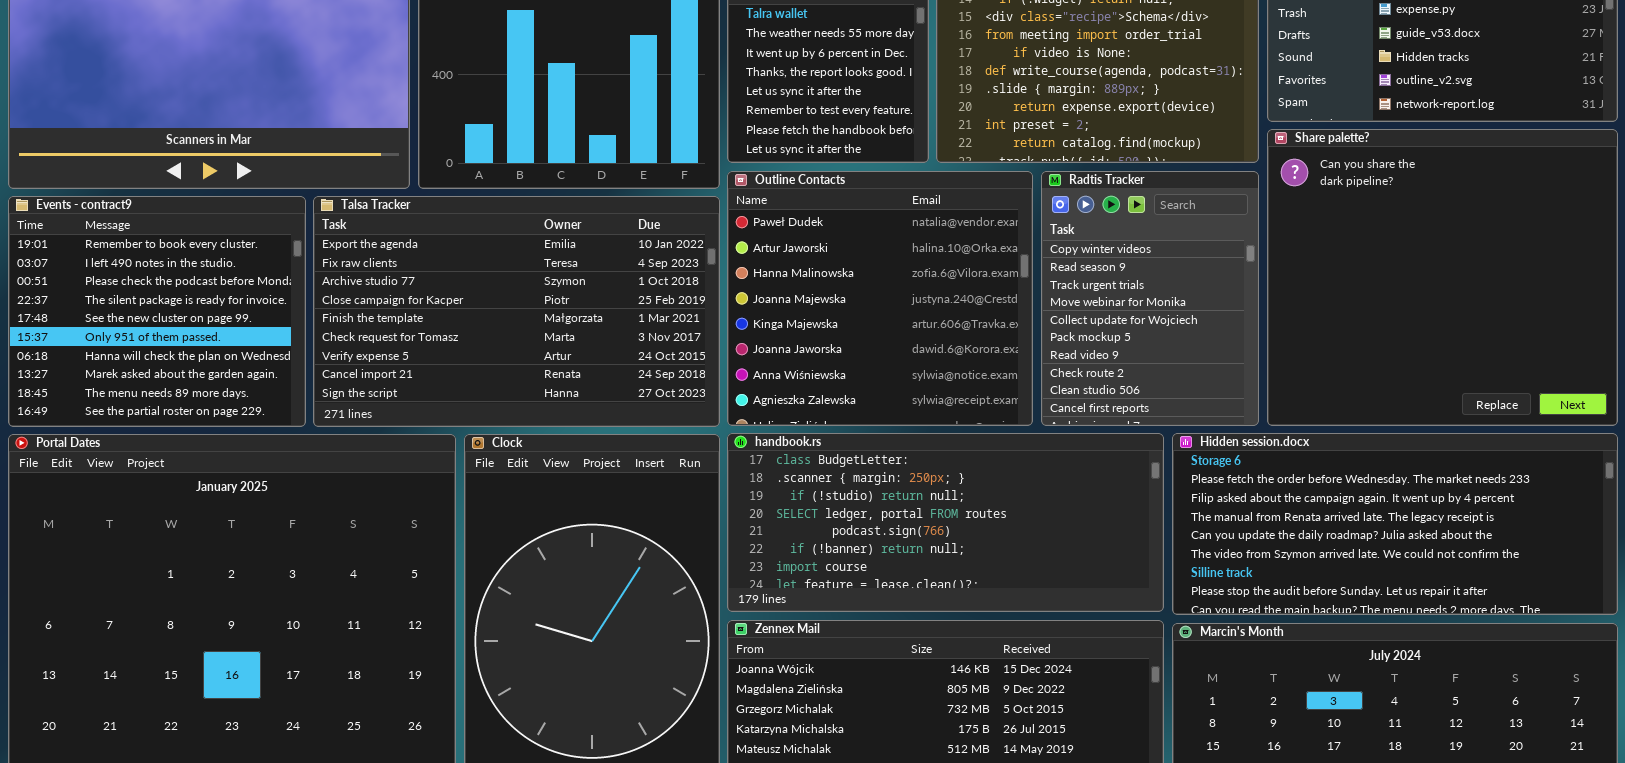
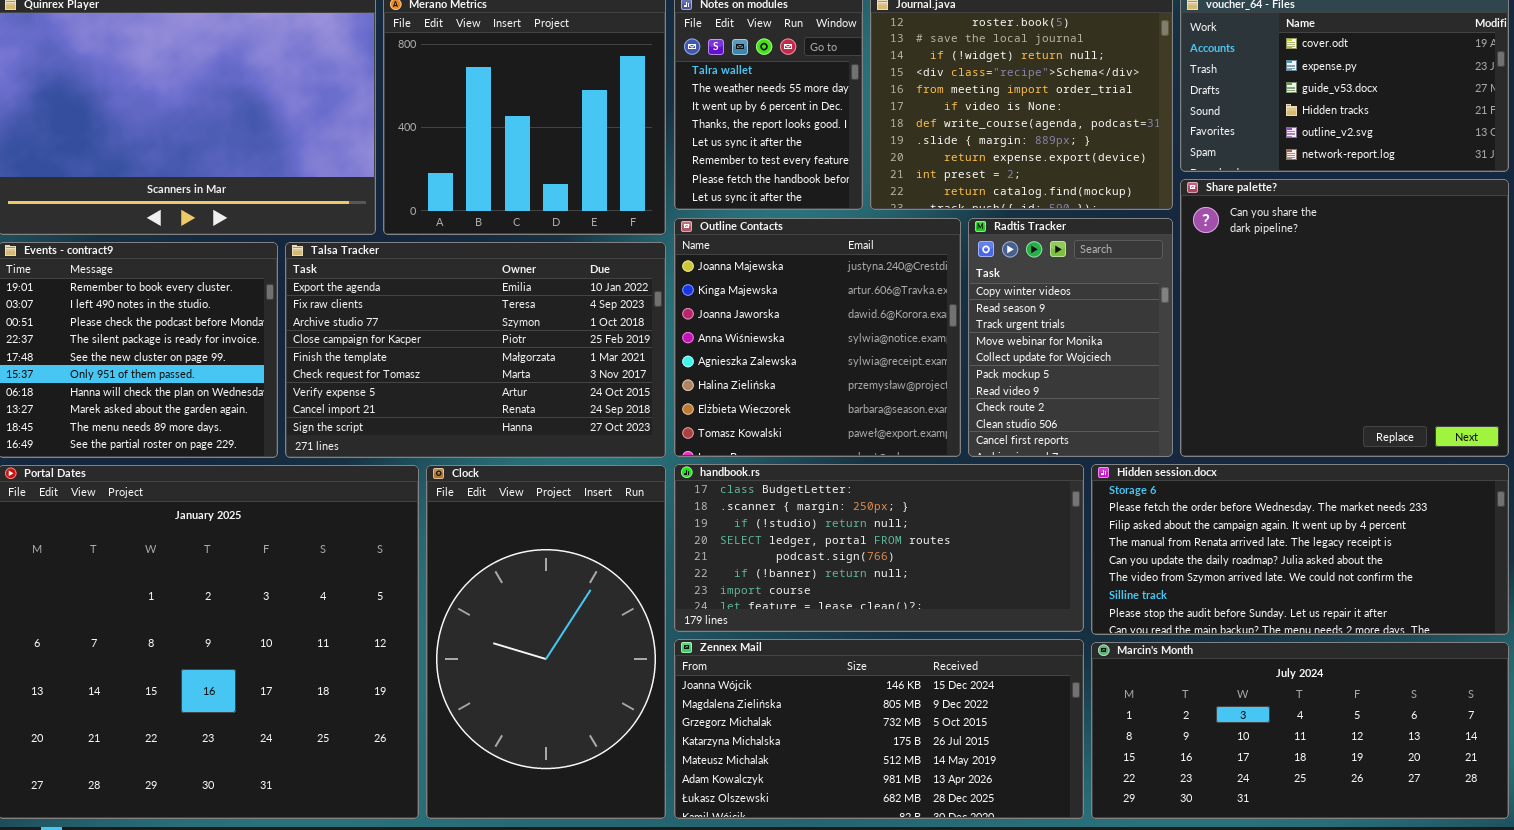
Outline Contacts: [727,171,1033,426] -> [674,218,961,457], scrolled down 3 rows

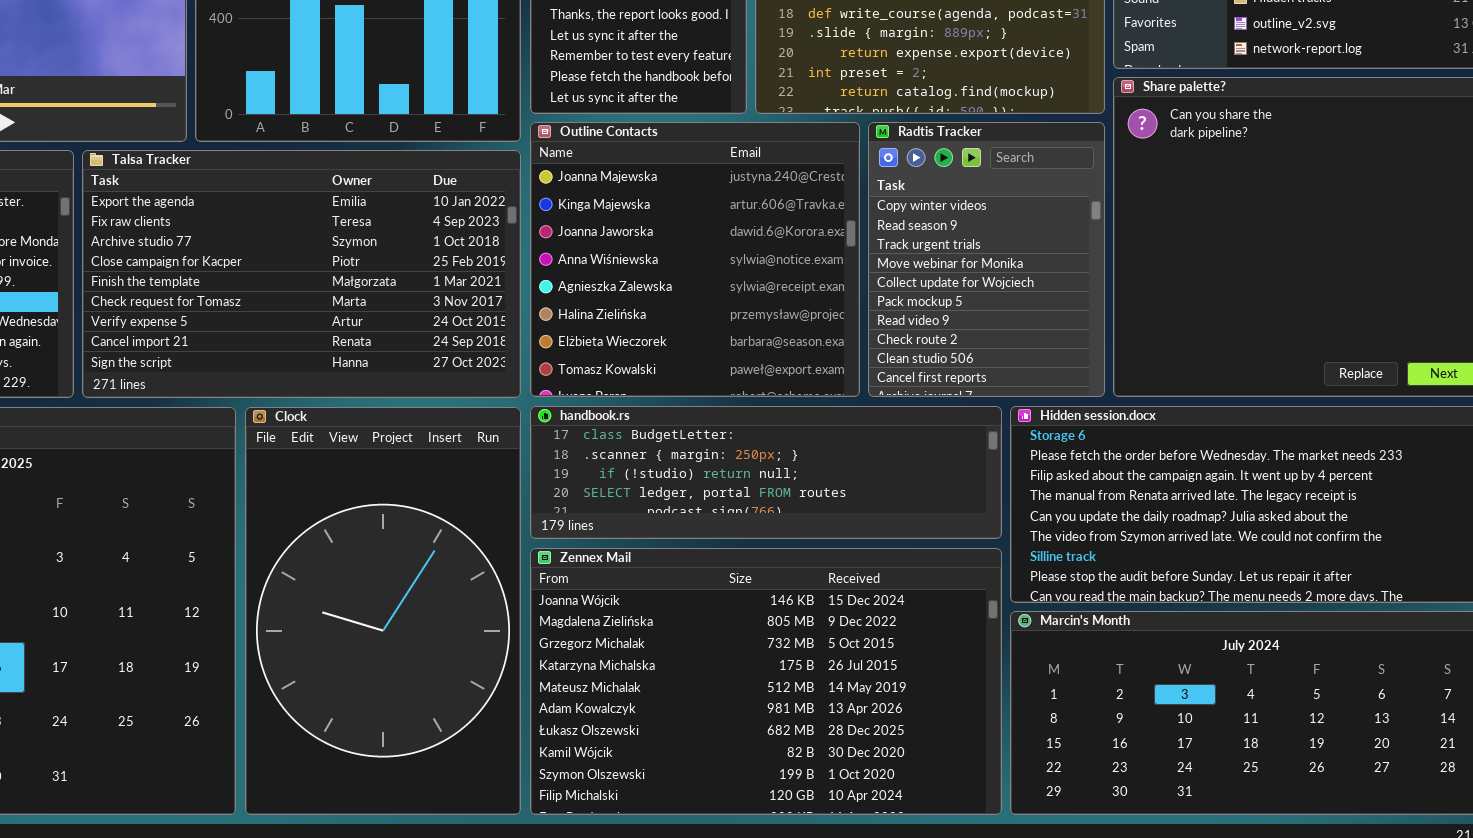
handbook.rs: [674,464,1084,632] -> [530,406,1002,539], resized
Zennex Mail: [674,639,1084,819] -> [530,548,1002,815], resized

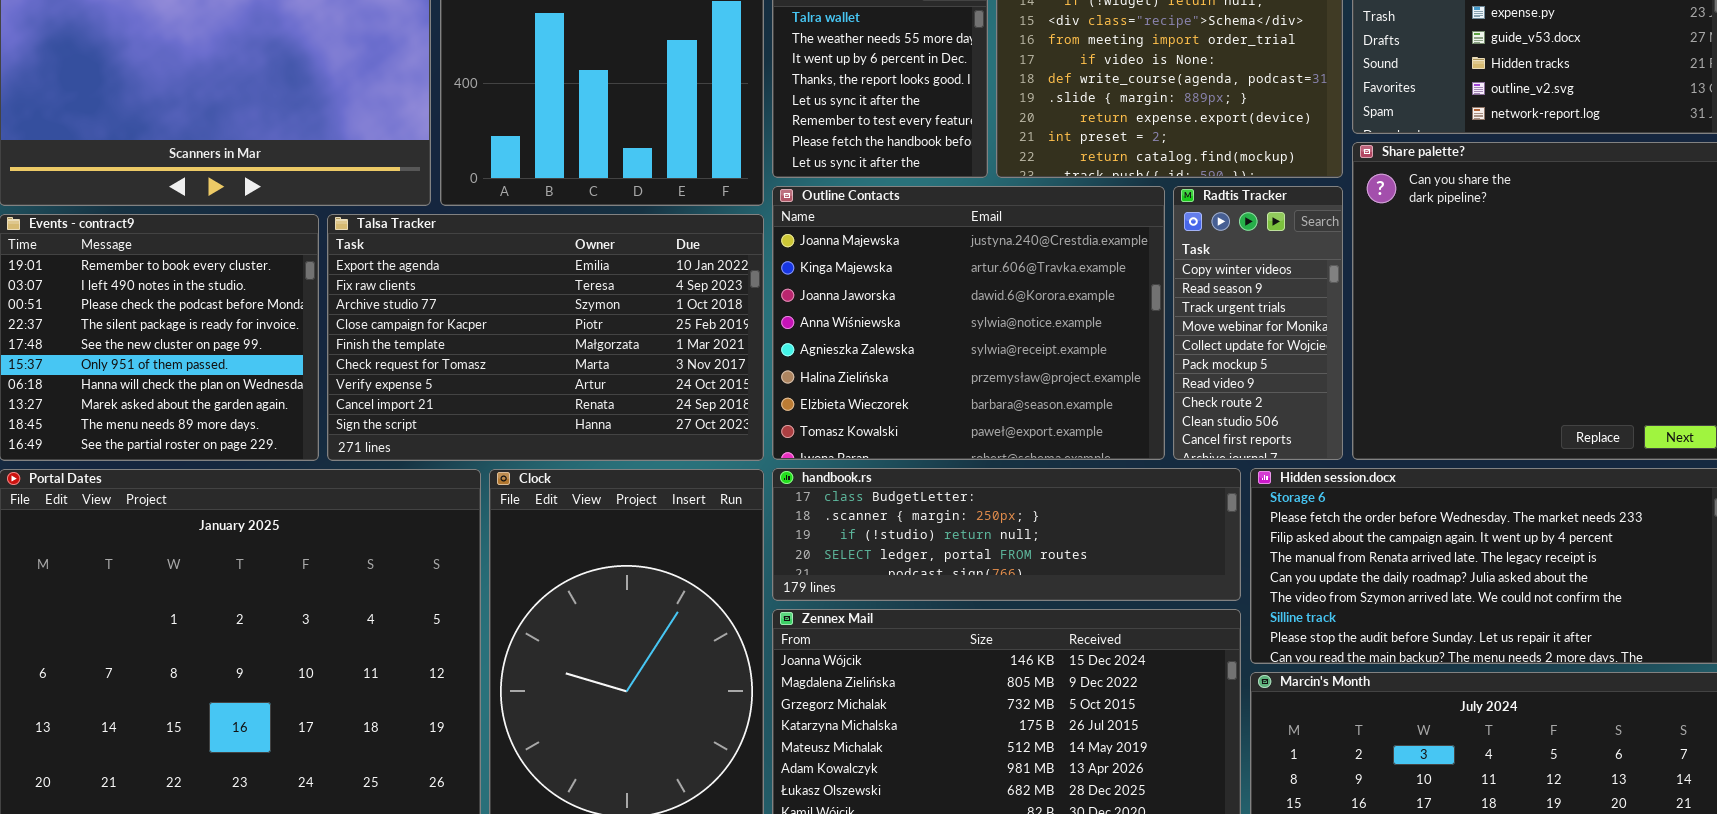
Outline Contacts: [530,122,860,397] -> [772,186,1165,460], resized
Radtis Tracker: [868,122,1105,397] -> [1173,186,1343,460], resized

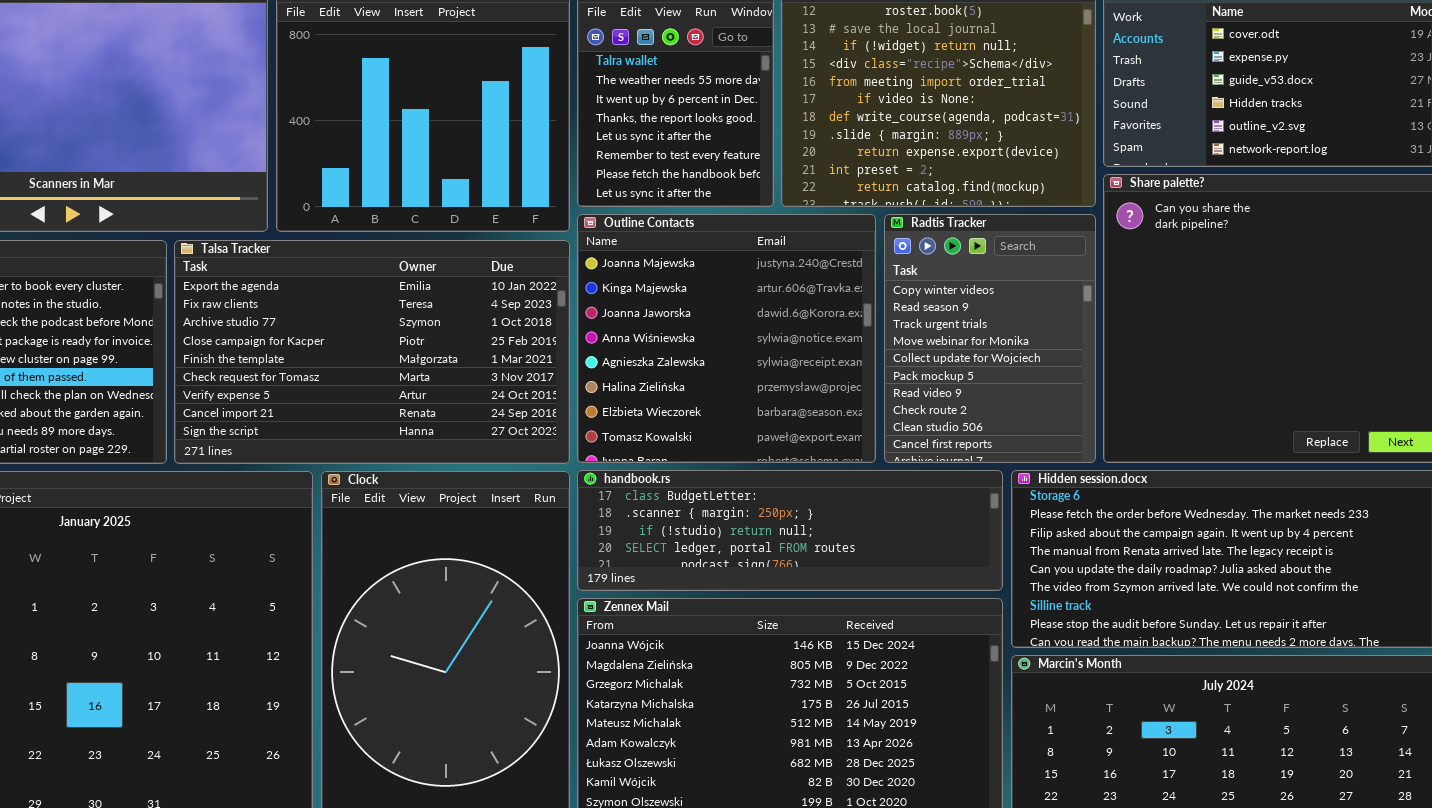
Outline Contacts: [772,186,1165,460] -> [577,214,876,463], resized
Radtis Tracker: [1173,186,1343,460] -> [884,214,1096,463], resized

